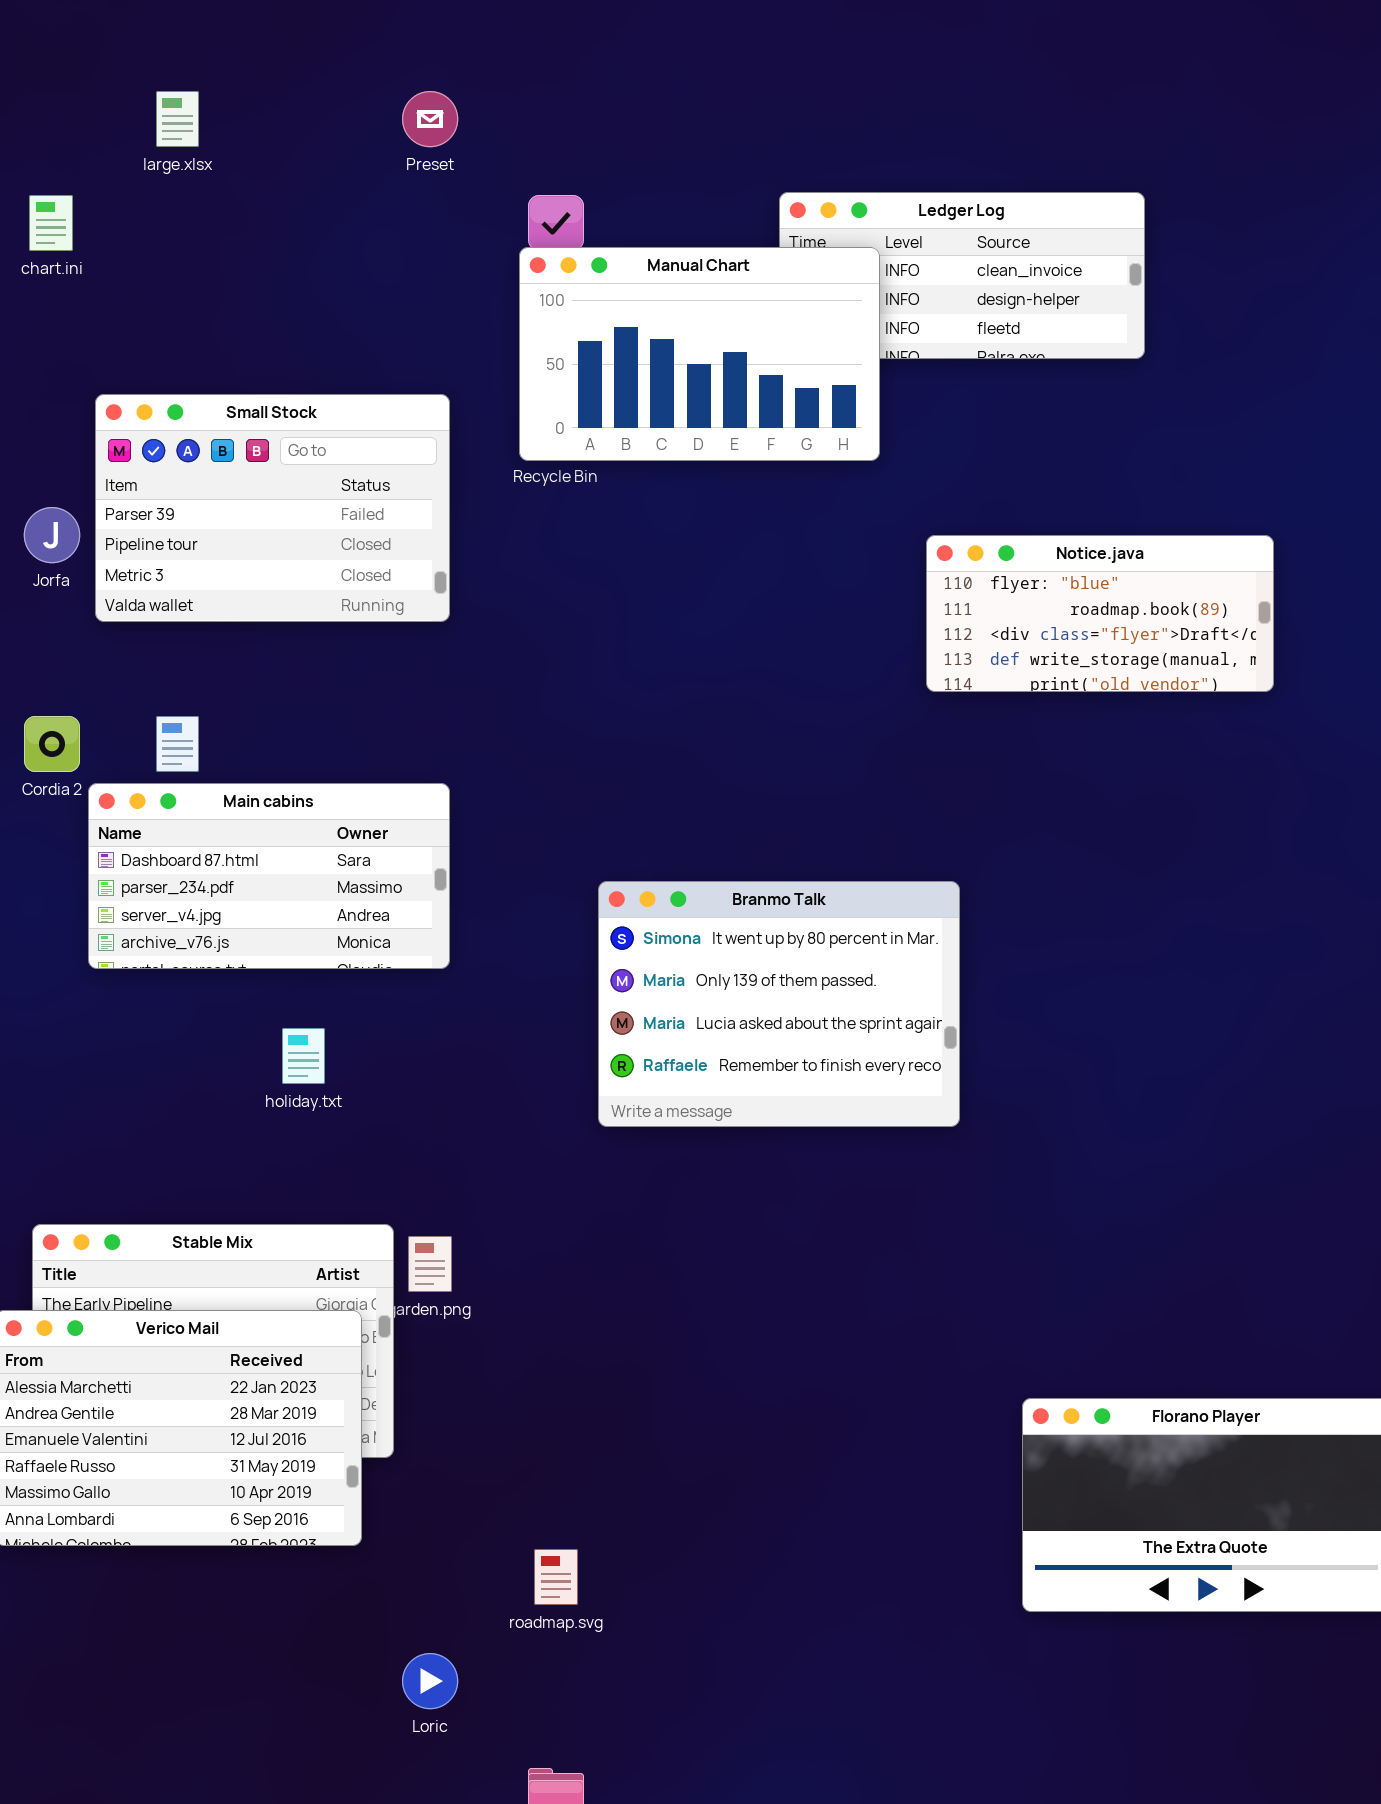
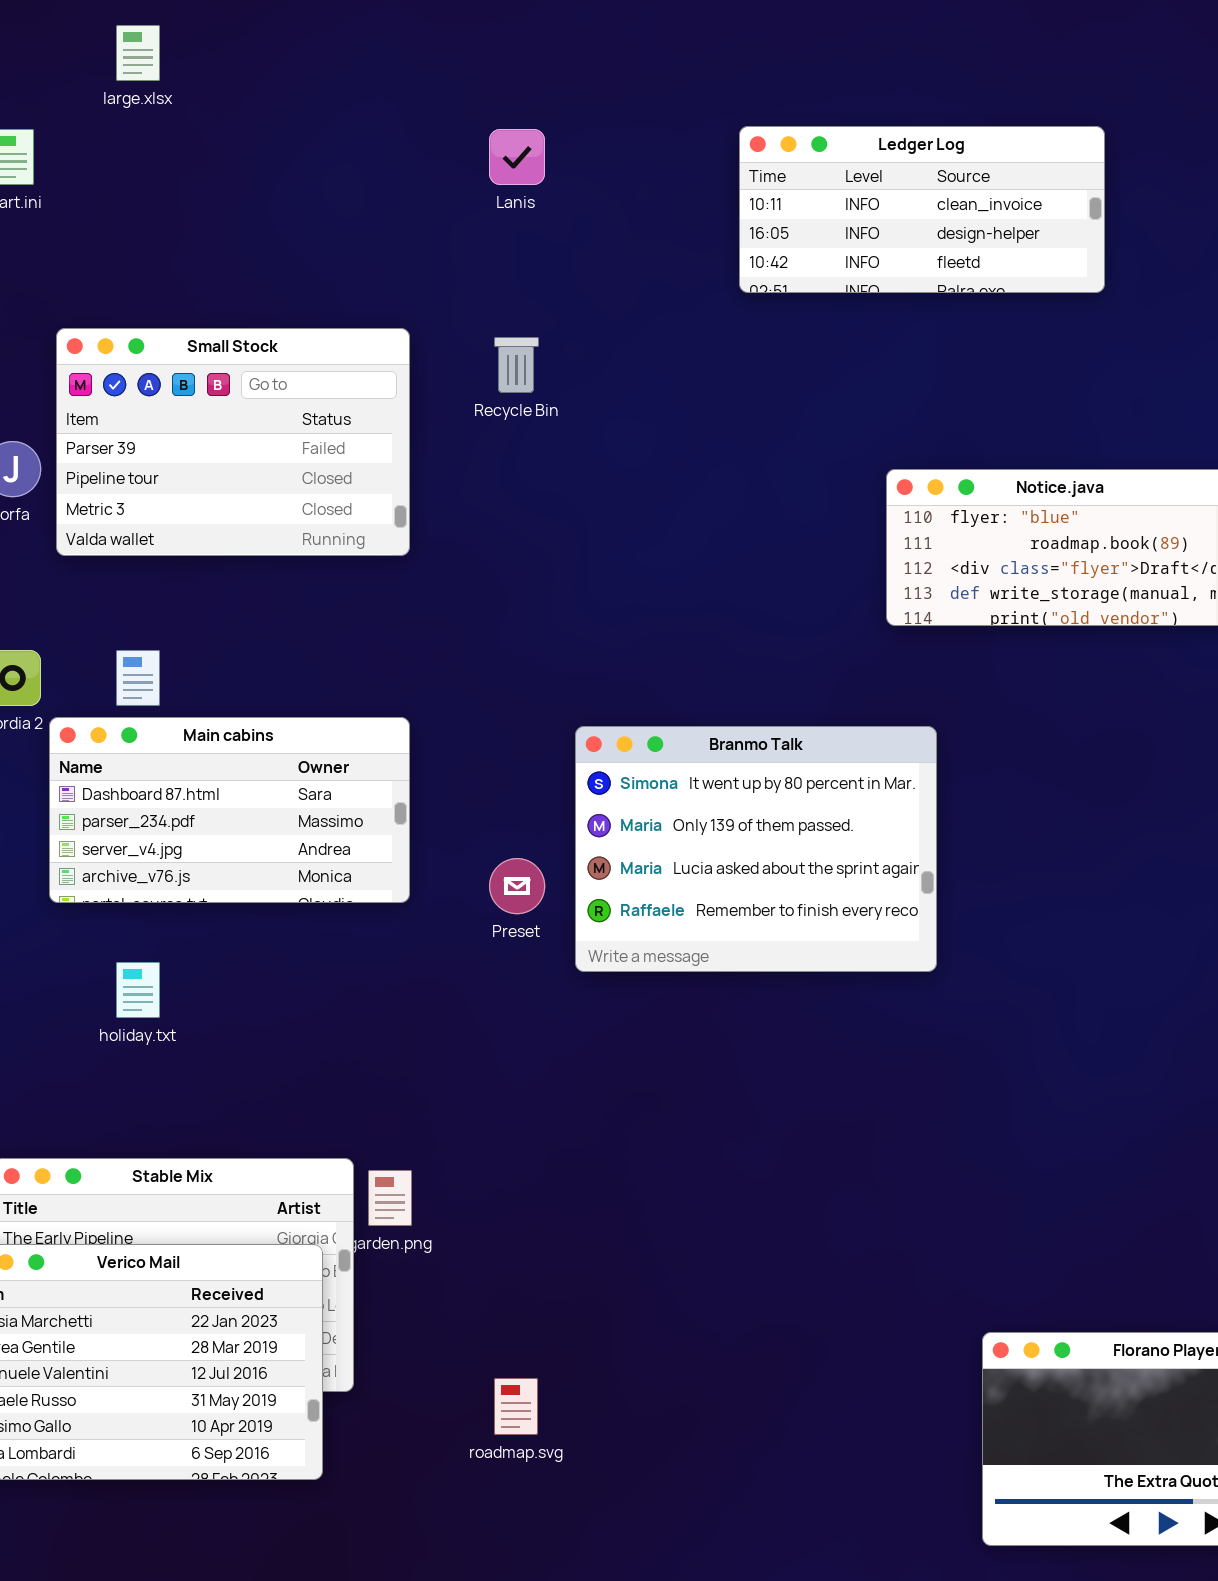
Preset: [402,91,458,147] -> [489,858,545,914], moved
Manual Chart: [519,247,880,461] -> none, closed
Branmo Talk: [598,881,960,1127] -> [575,726,937,972], moved
holiday.txt: [282,1028,325,1084] -> [116,962,160,1018], moved
roadmap.svg: [534,1549,578,1605] -> [494,1378,538,1435], moved

